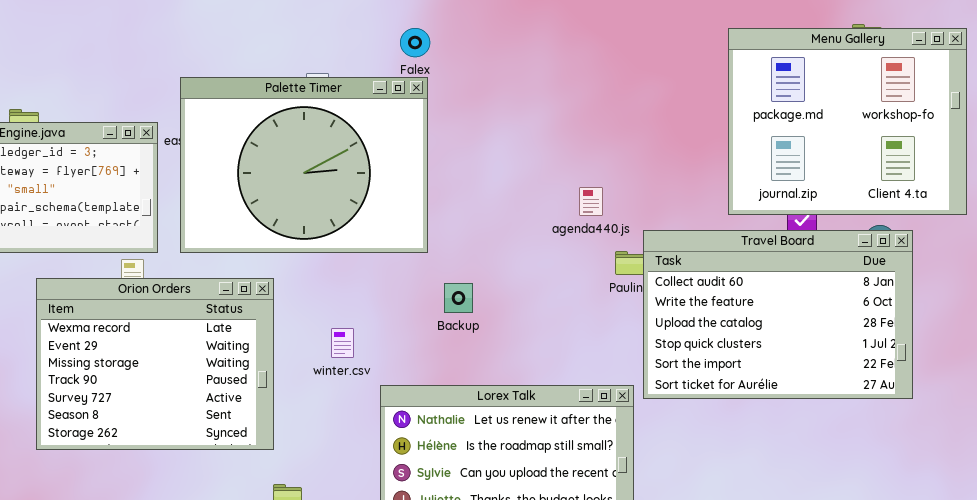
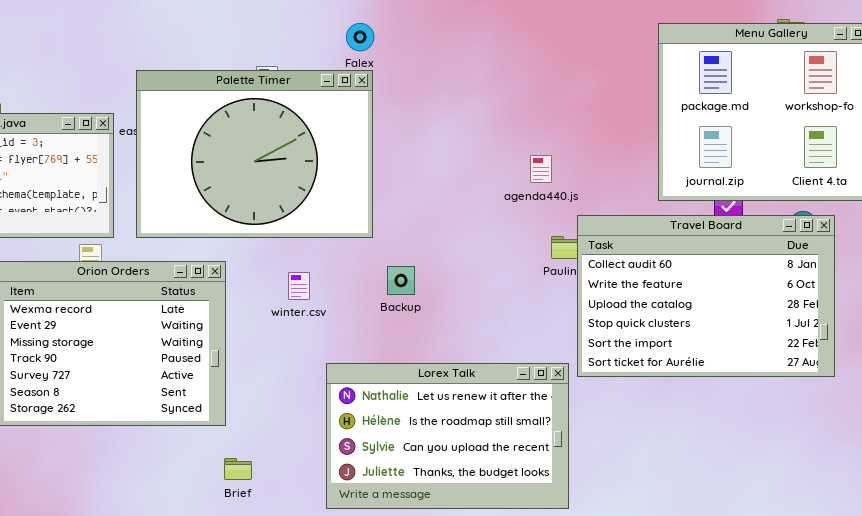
agenda440.js: [579,187,603,216] -> [530,155,552,183], moved
winter.csv: [331,328,354,358] -> [288,272,310,300], moved

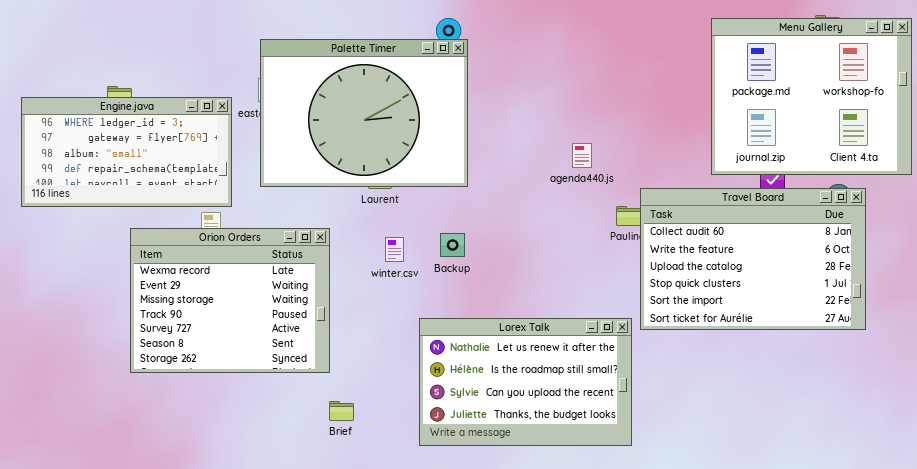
Palette Timer: [136,70,373,238] -> [260,39,468,187], moved
agenda440.js: [530,155,552,183] -> [572,143,592,168], moved
Backup: [387,266,415,295] -> [440,233,465,257], moved

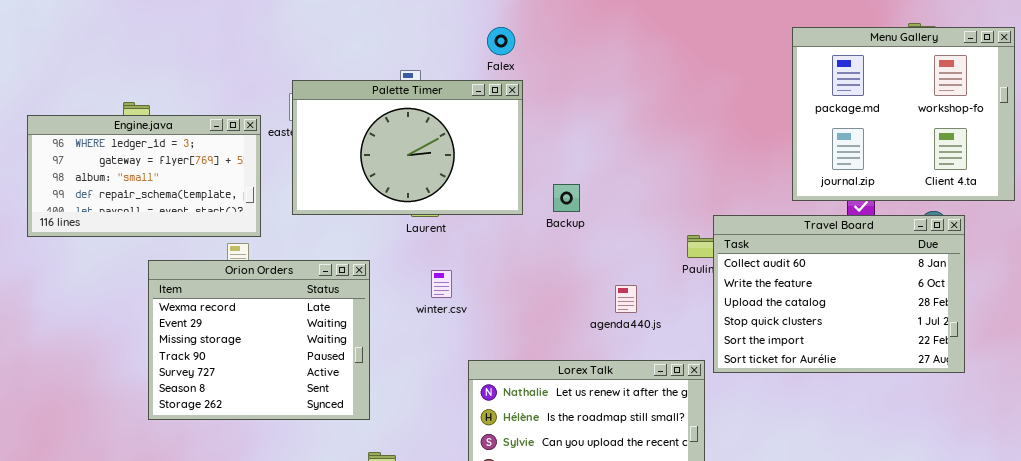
Palette Timer: [260,39,468,187] -> [292,80,523,215], resized
agenda440.js: [572,143,592,168] -> [615,285,637,313], moved
Backup: [440,233,465,257] -> [553,184,580,212], moved

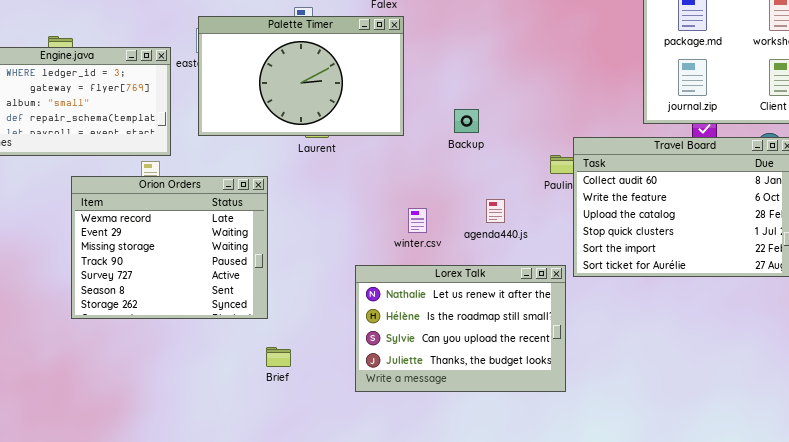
Backup: [553,184,580,212] -> [454,109,479,133], moved
winter.csv: [431,270,452,298] -> [408,208,427,233], moved

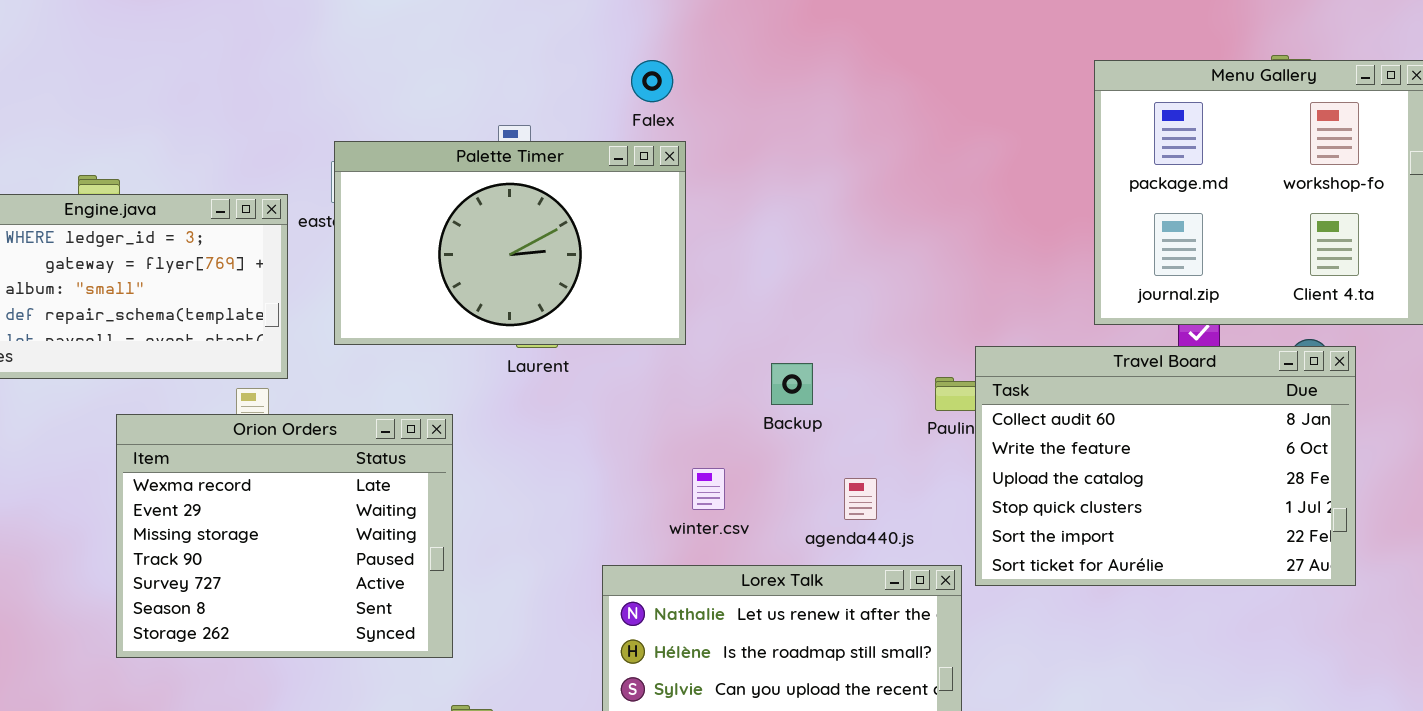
Backup: [454,109,479,133] -> [771,363,813,405], moved
agenda440.js: [486,199,505,223] -> [844,478,877,520], moved

